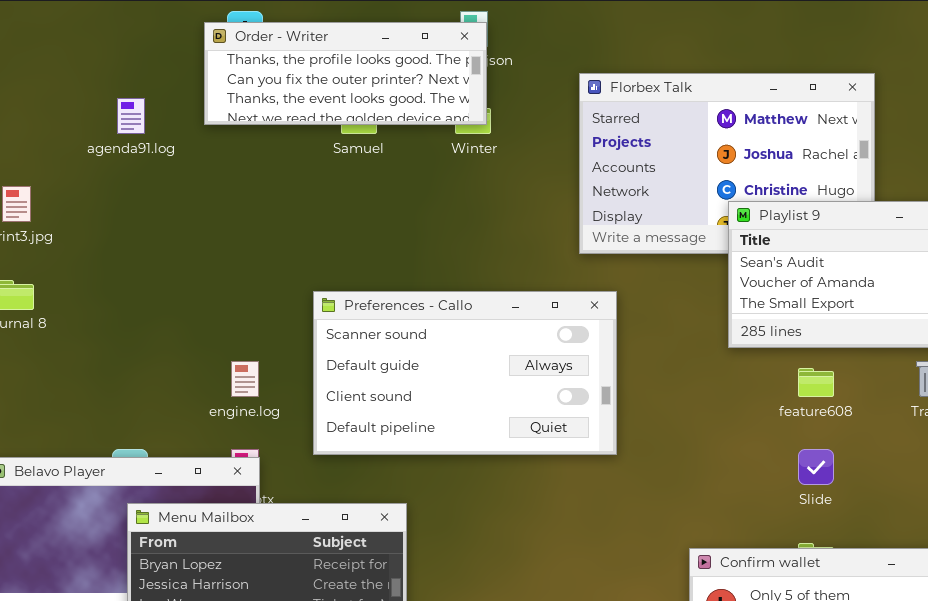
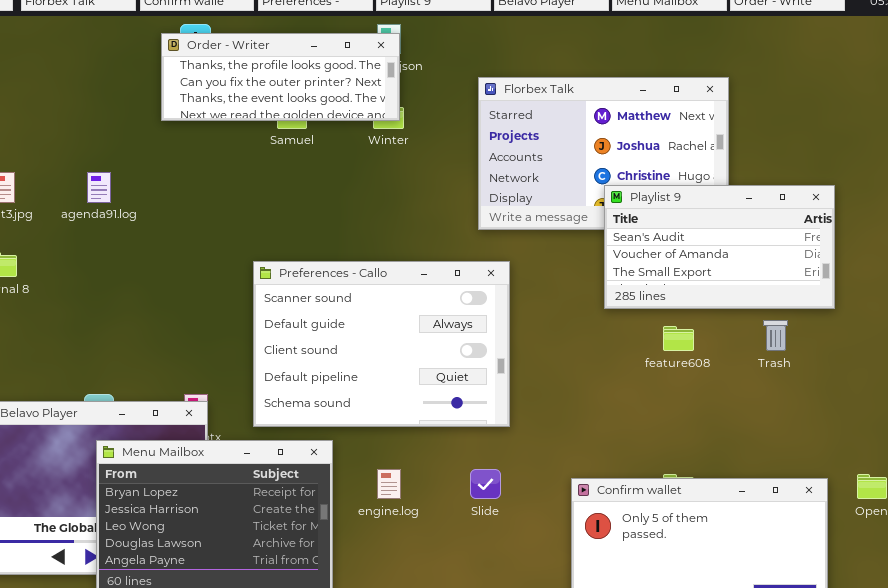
agenda91.log: [117,98,145,134] -> [87,172,111,203], moved
Preferences - Callo: [313,291,617,455] -> [253,261,510,427], resized
engine.log: [231,361,259,397] -> [377,469,401,499], moved
Slide: [798,449,834,485] -> [470,469,501,499], moved

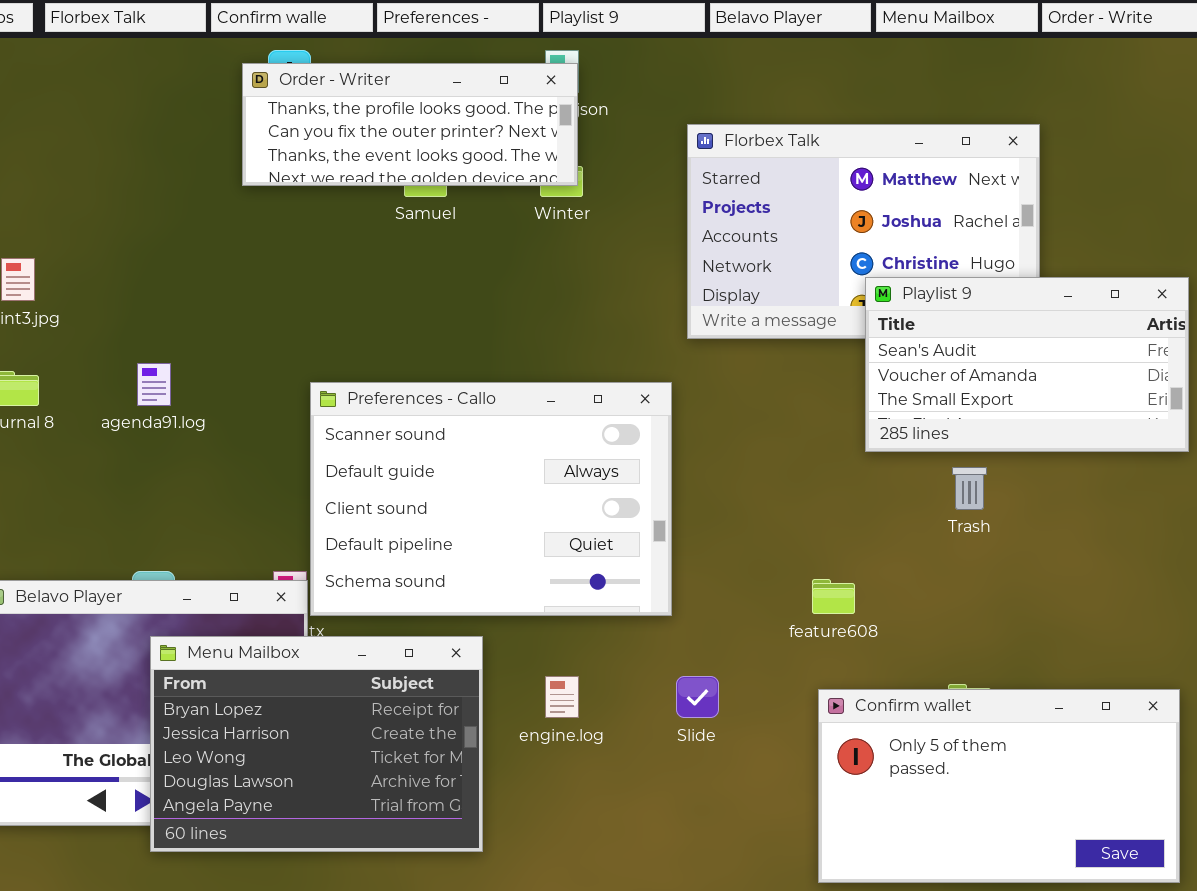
agenda91.log: [87,172,111,203] -> [137,363,171,406], moved
Preferences - Callo: [253,261,510,427] -> [310,382,672,616], moved
Trash: [763,320,788,351] -> [952,467,987,510], moved
feature608: [663,326,694,351] -> [812,579,855,614], moved

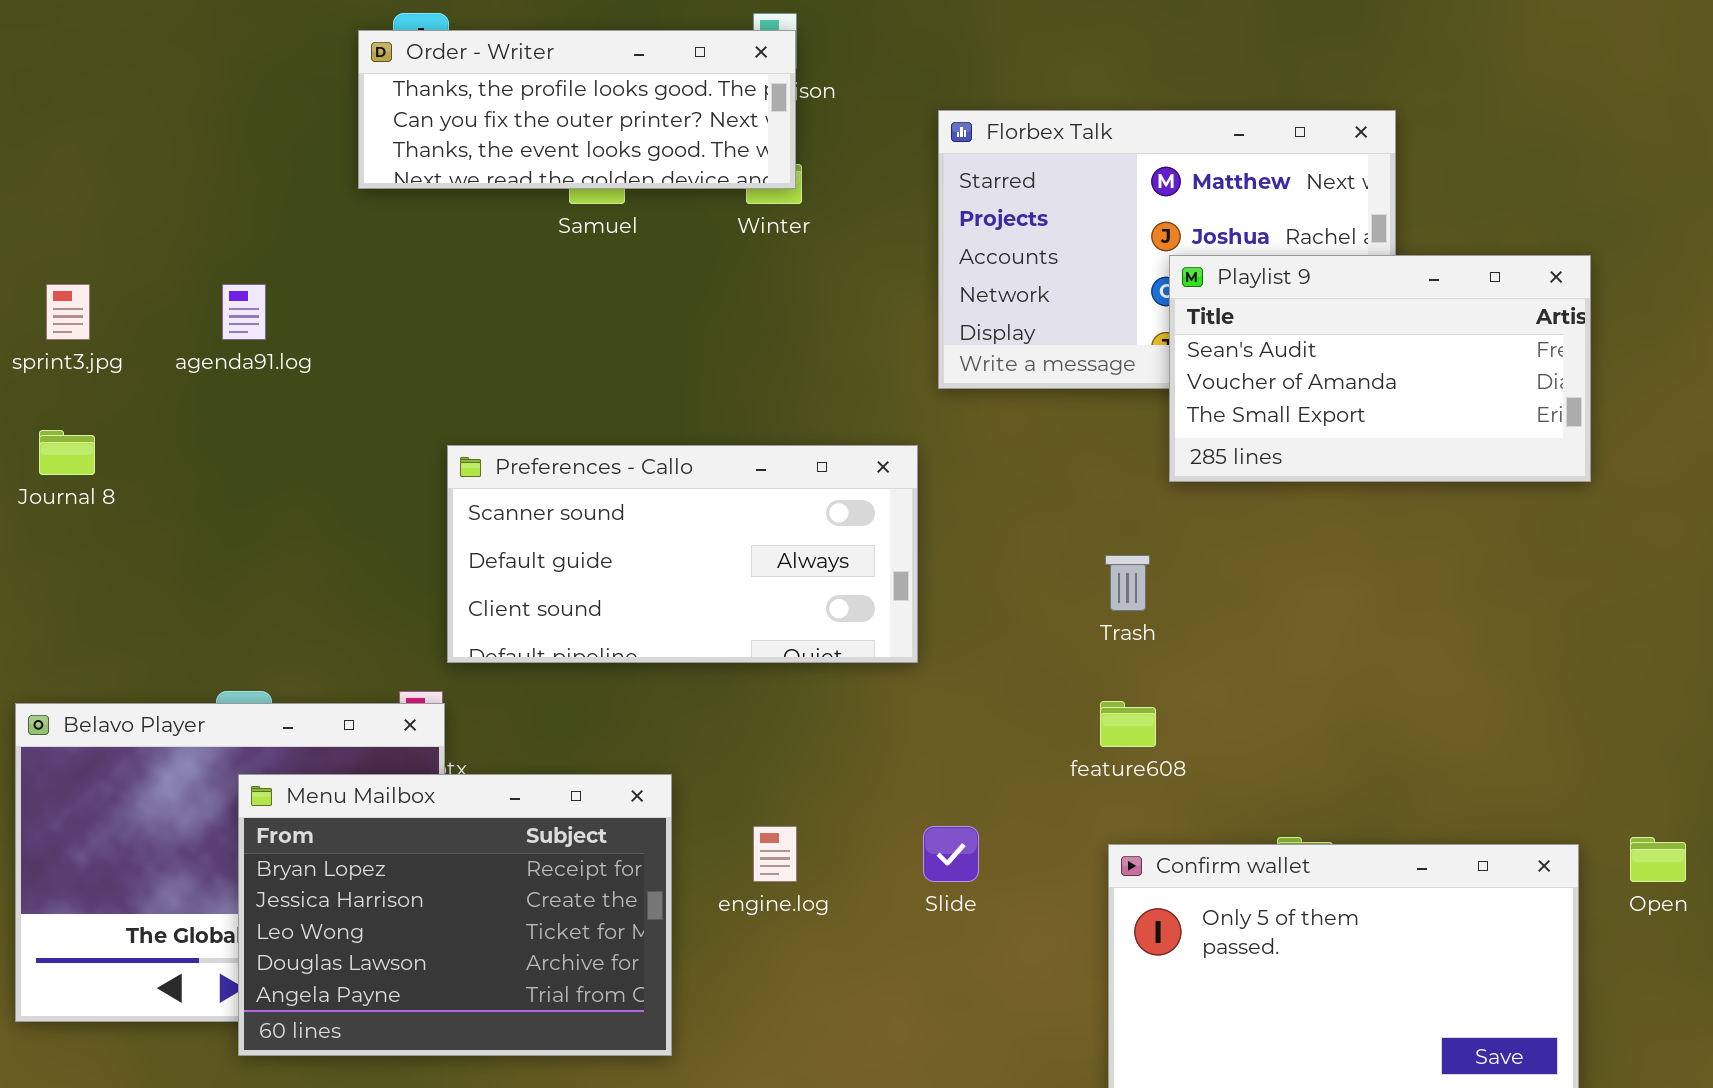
Playlist 9: [865,277,1189,452] -> [1169,255,1591,482], moved
agenda91.log: [137,363,171,406] -> [222,284,266,340], moved
Preferences - Callo: [310,382,672,616] -> [447,445,918,663], resized
Trash: [952,467,987,510] -> [1105,555,1150,611], moved

